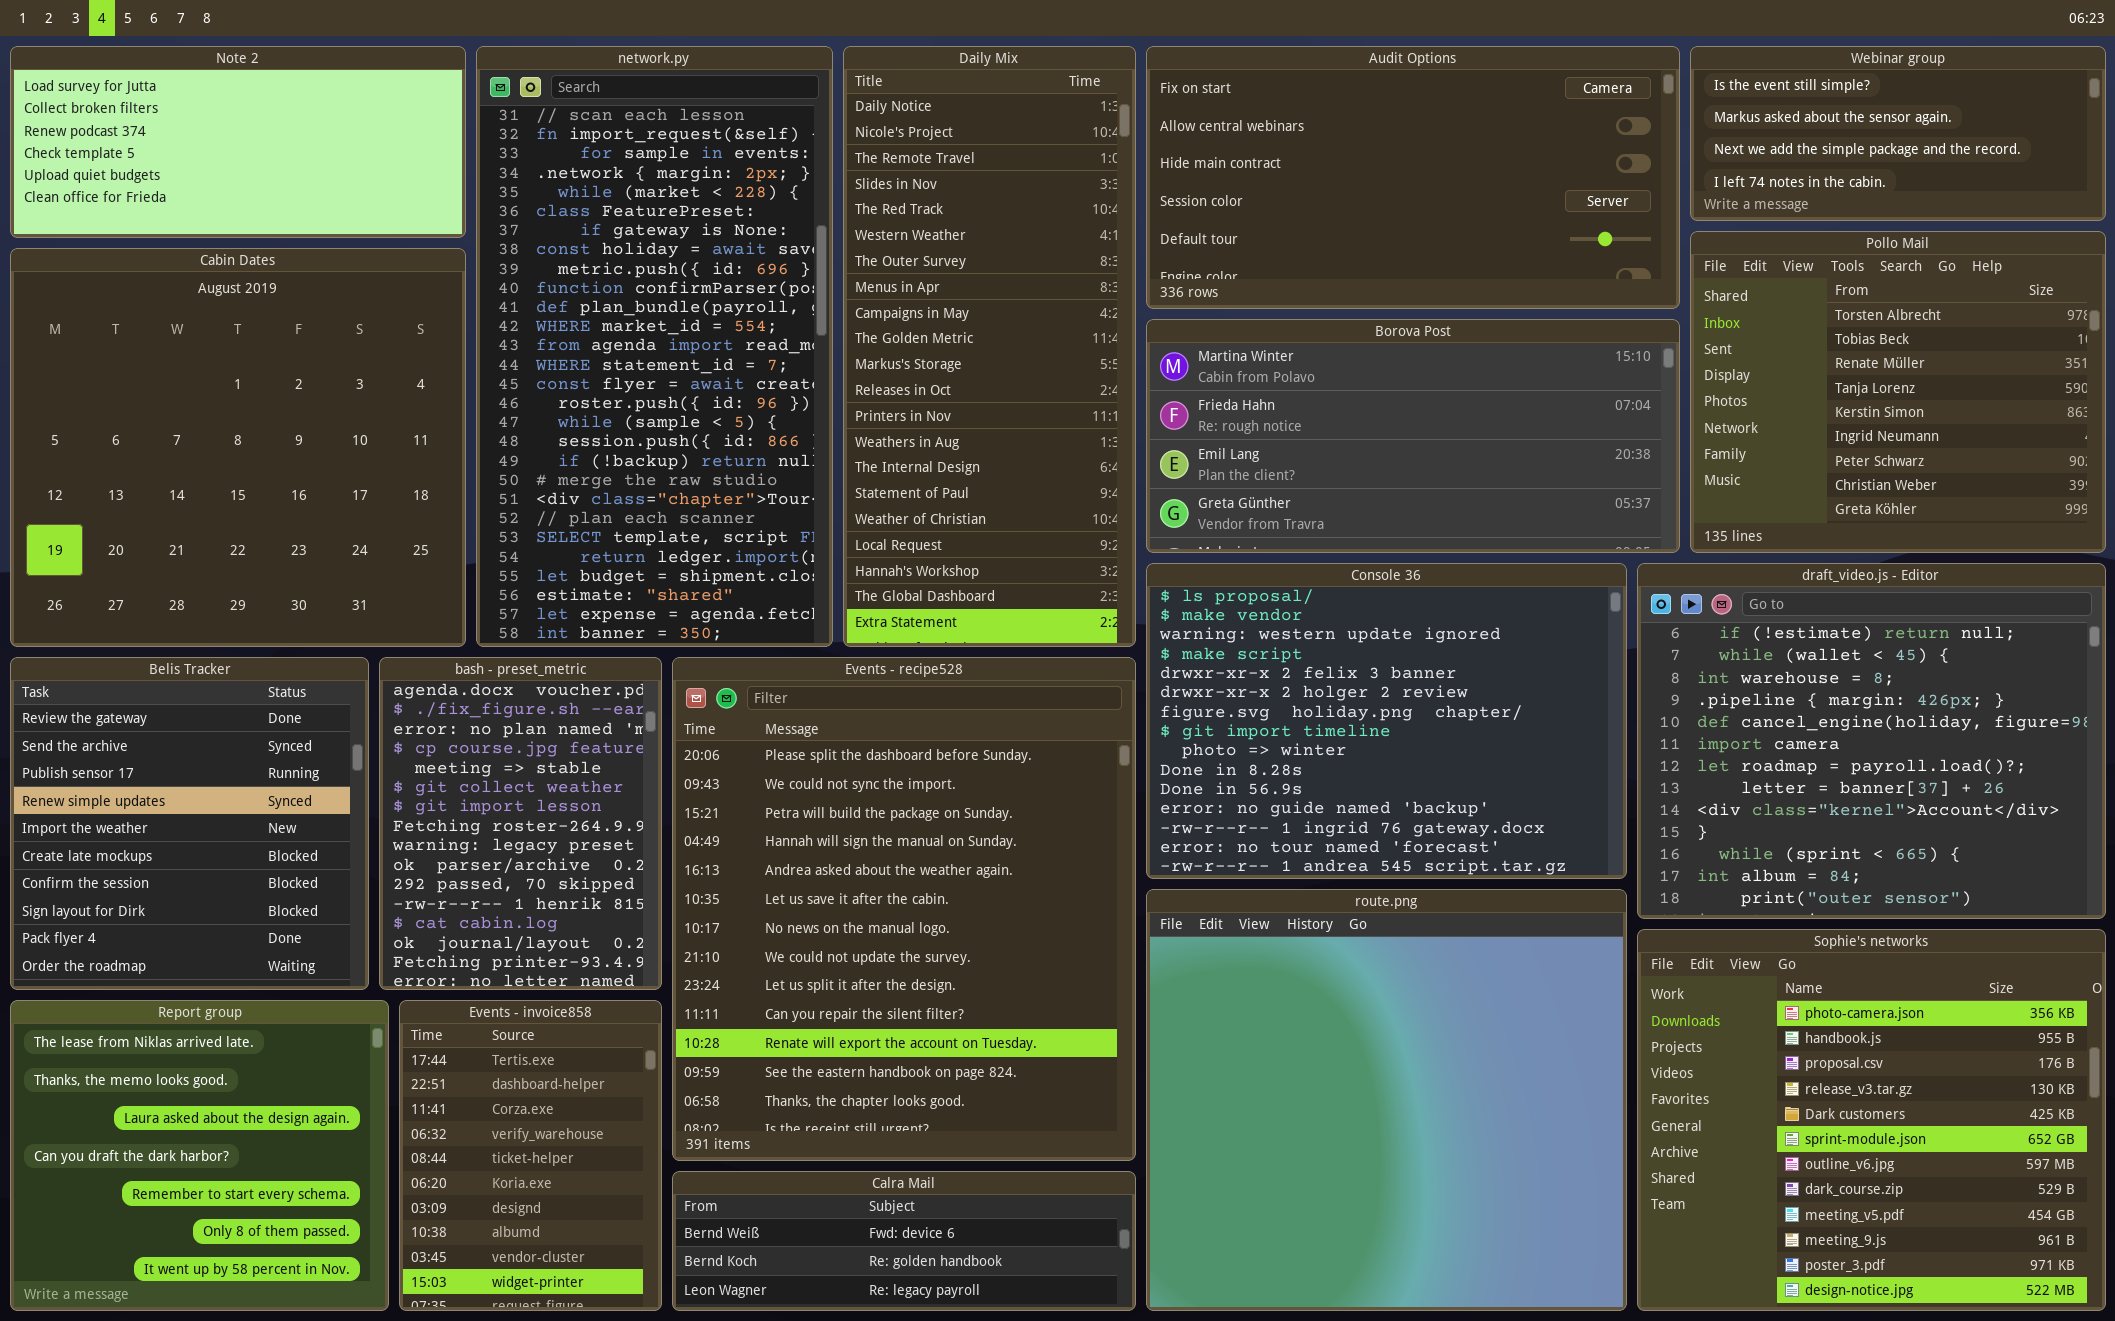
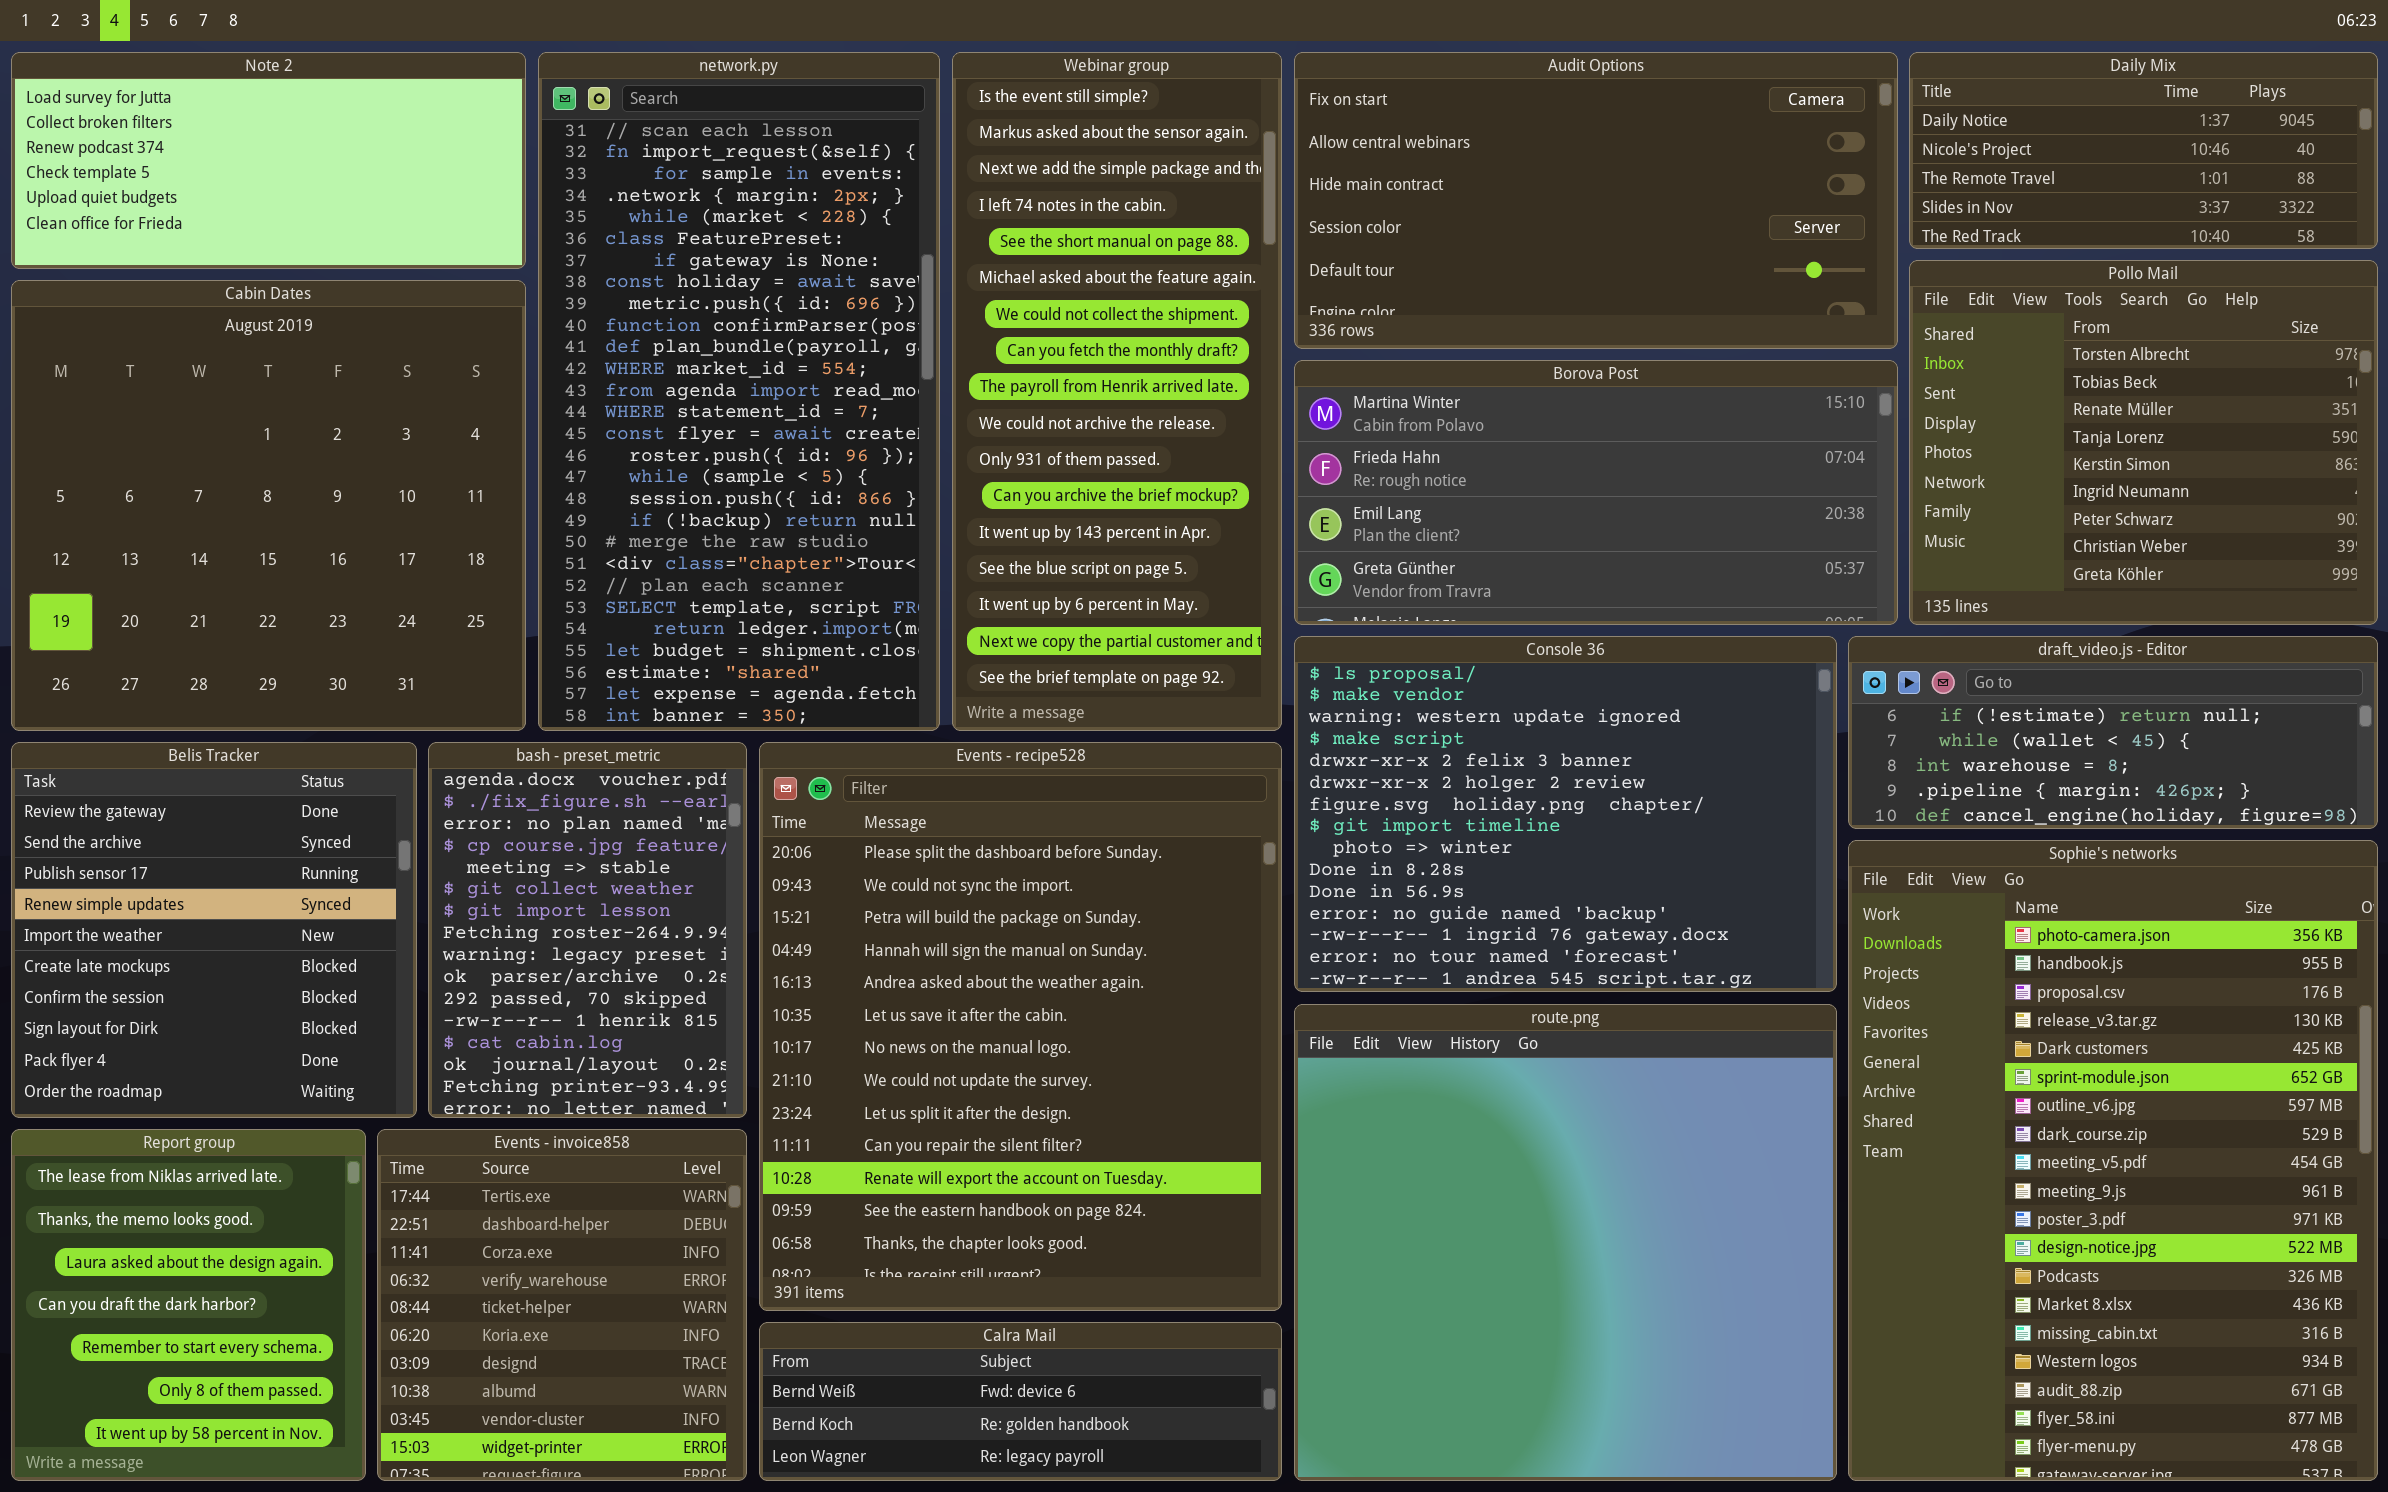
Daily Mix: [843,46,1136,647] -> [1909,52,2378,249], moved, resized
Webinar group: [1690,46,2106,221] -> [952,52,1282,731], moved, resized
draft_video.js - Editor: [1637,563,2106,919] -> [1848,636,2378,829], resized
Sophie's networks: [1637,929,2106,1311] -> [1848,840,2378,1481], resized
Report group: [10,1000,389,1311] -> [11,1129,366,1481], resized
Events - invoice858: [399,1000,662,1311] -> [377,1129,747,1481], resized

